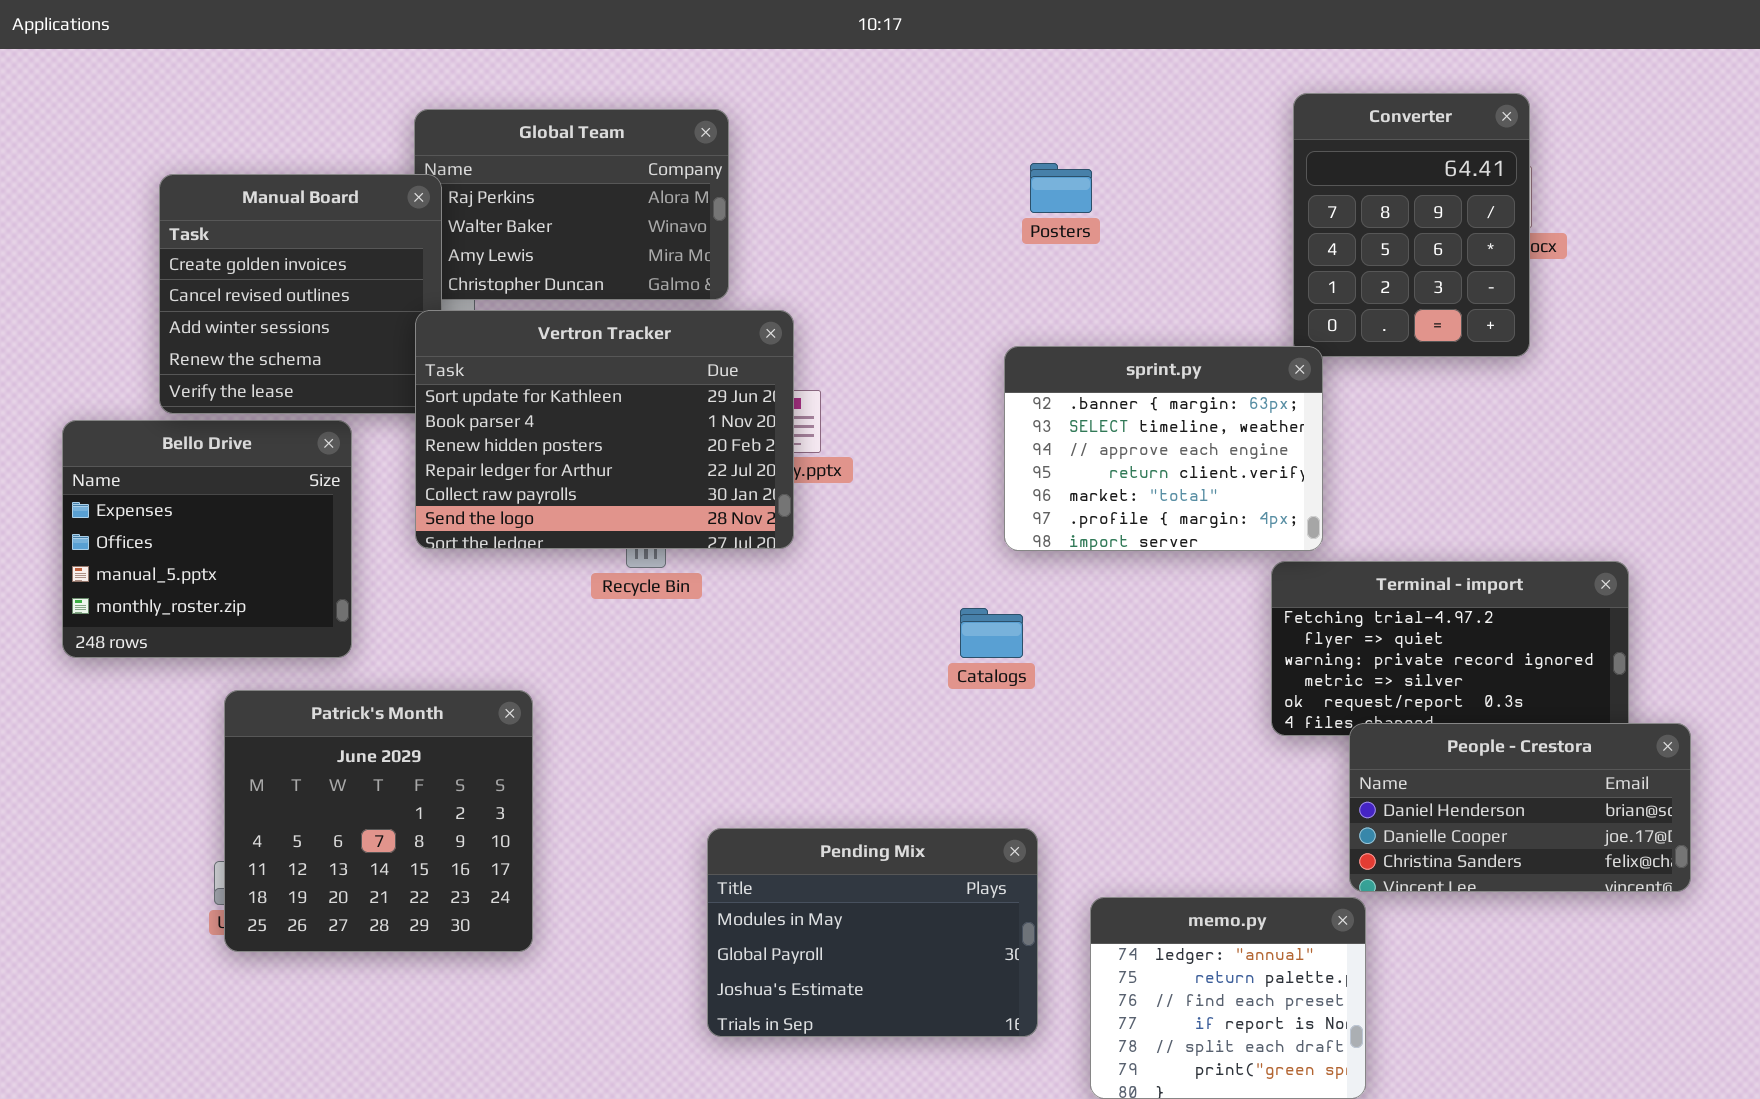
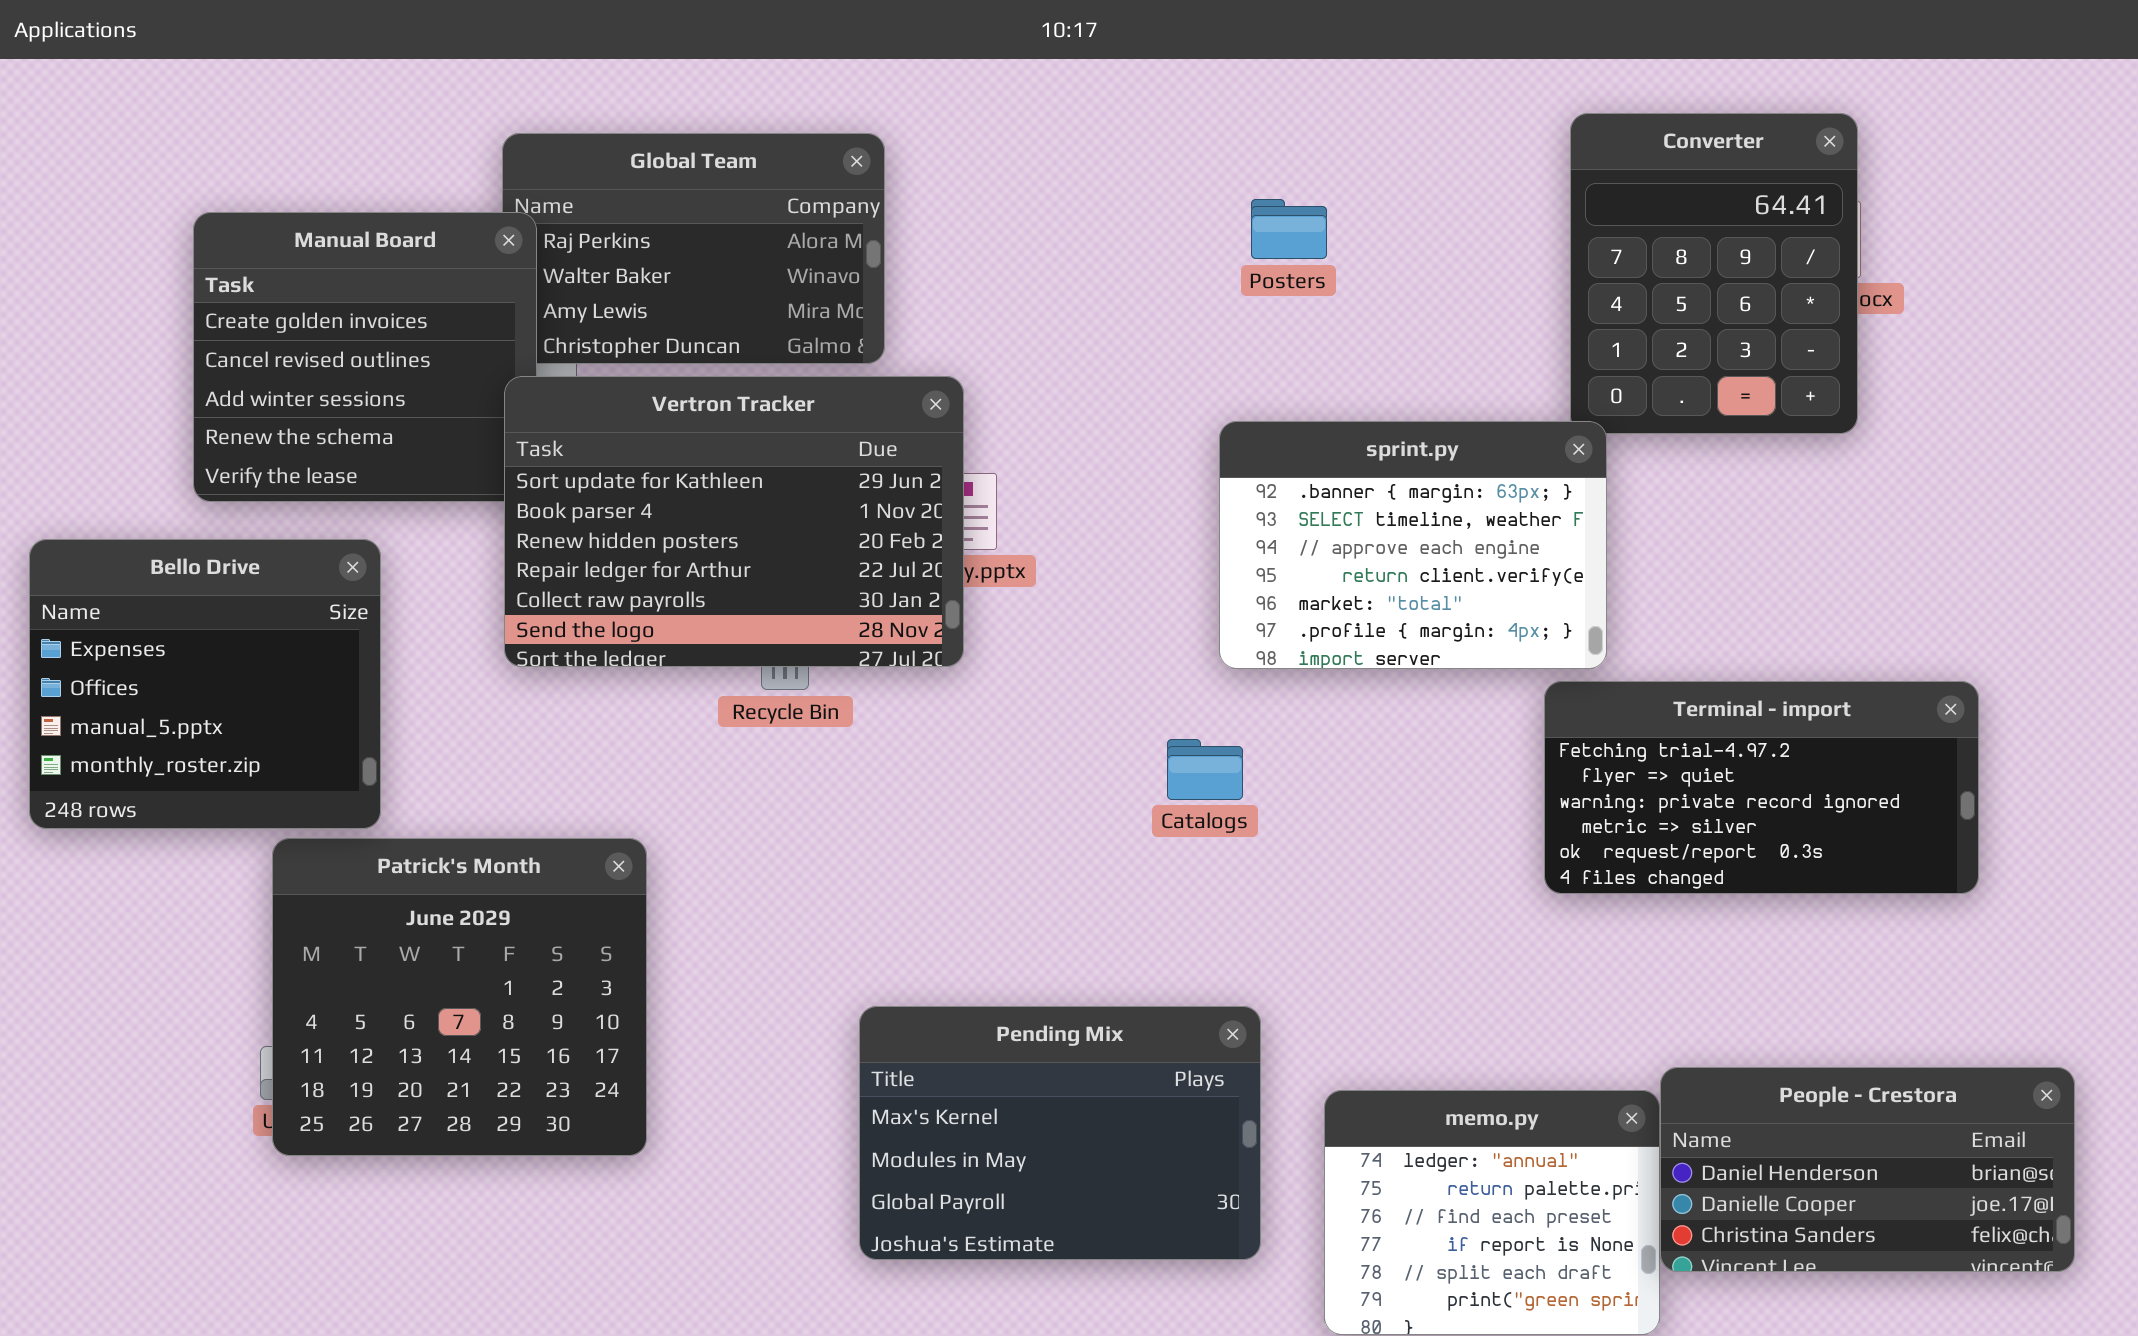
Bello Drive: [62,420,352,658] -> [29,539,381,829], moved
People - Crestora: [1349,723,1691,892] -> [1660,1067,2075,1272], moved
Pending Mix: [707,828,1038,1037] -> [859,1006,1261,1260], scrolled up 1 row

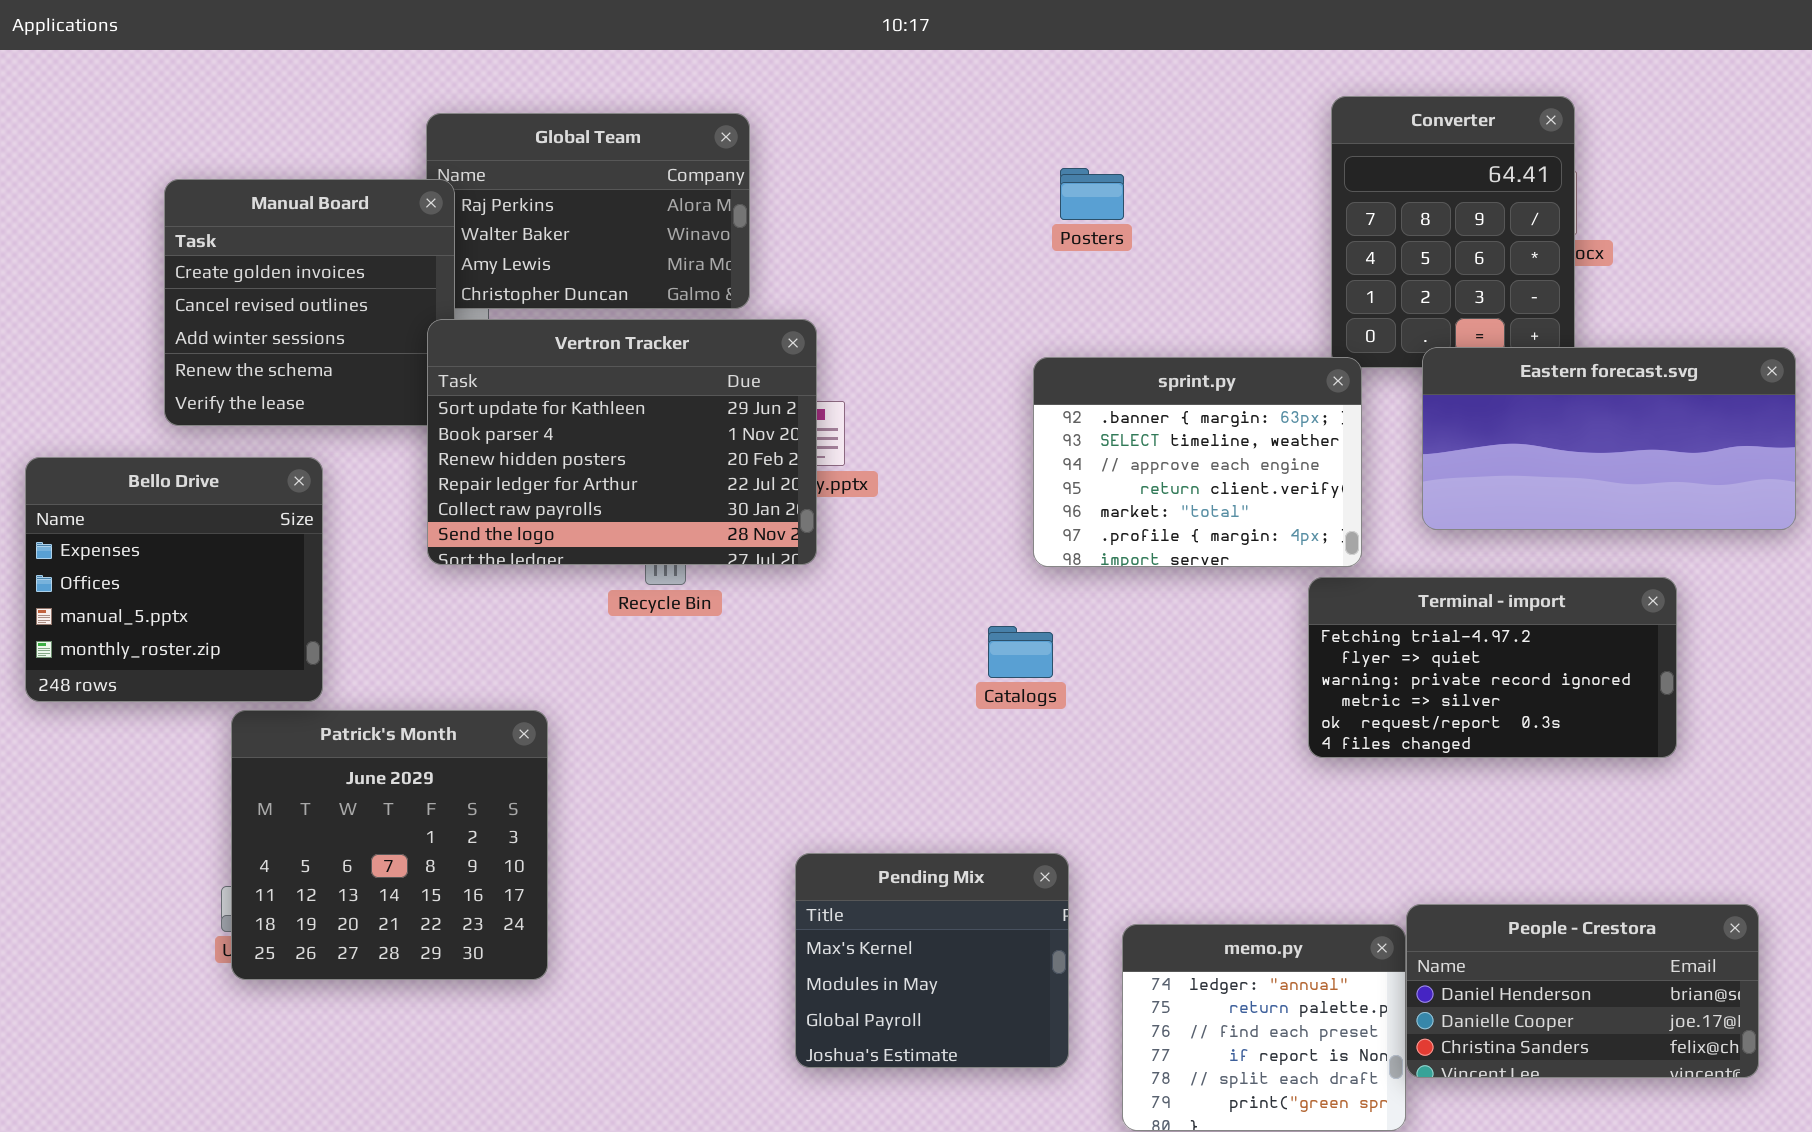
Eastern forecast.svg: none -> [1422,347,1796,530], opened
Pending Mix: [859,1006,1261,1260] -> [795,853,1069,1068], resized

